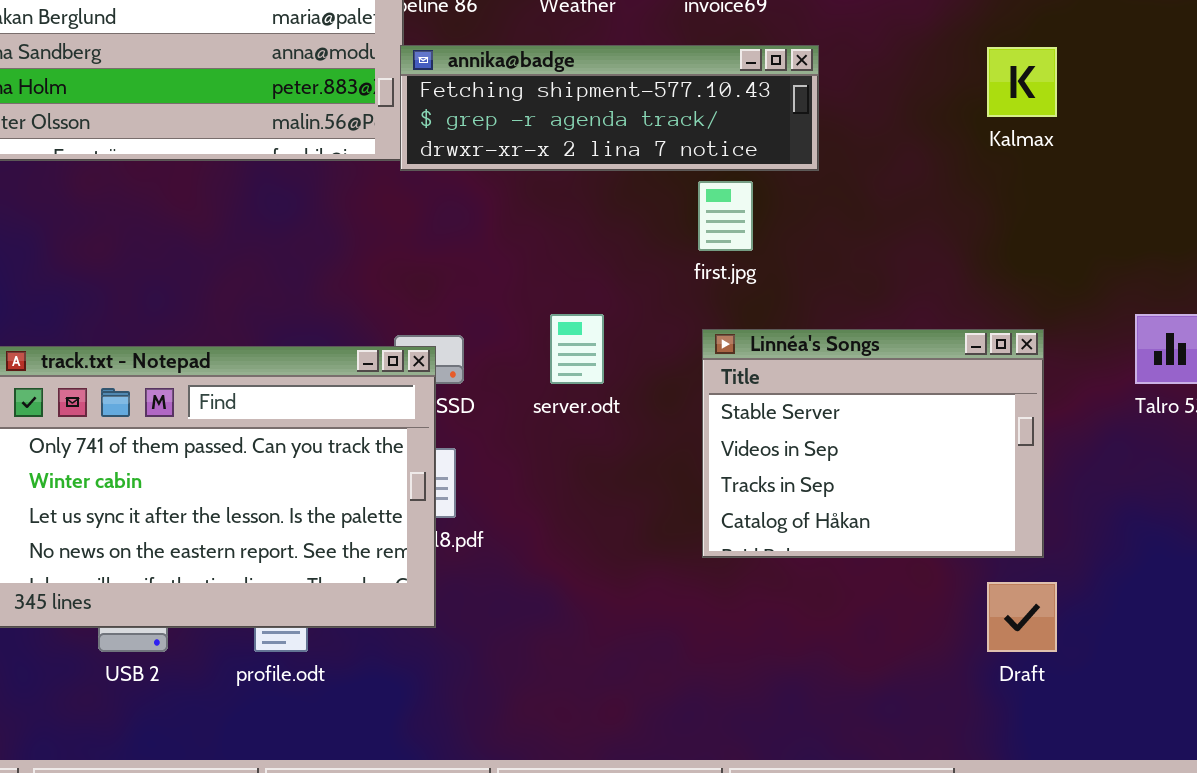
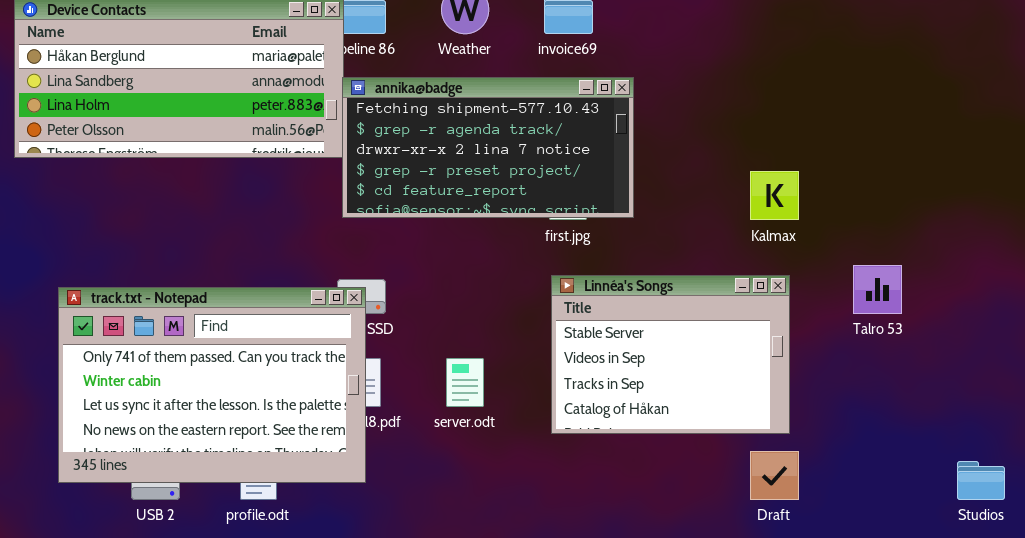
annika@badge: [400,45,819,171] -> [342,77,634,218], resized
Kalmax: [987,47,1057,117] -> [750,171,799,220], moved
server.odt: [550,314,604,384] -> [446,358,484,407], moved

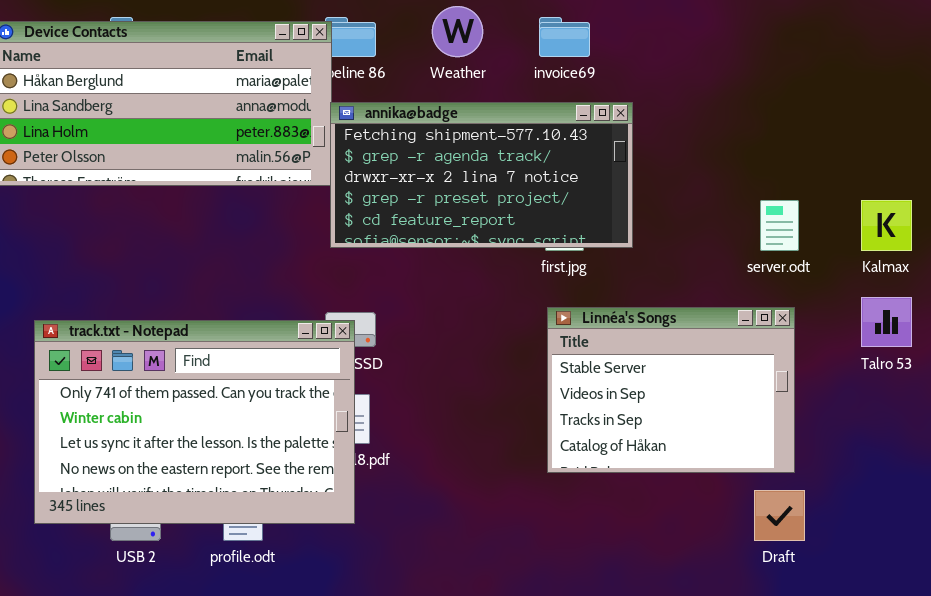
Kalmax: [750,171,799,220] -> [861,200,912,251], moved
server.odt: [446,358,484,407] -> [760,200,799,251], moved

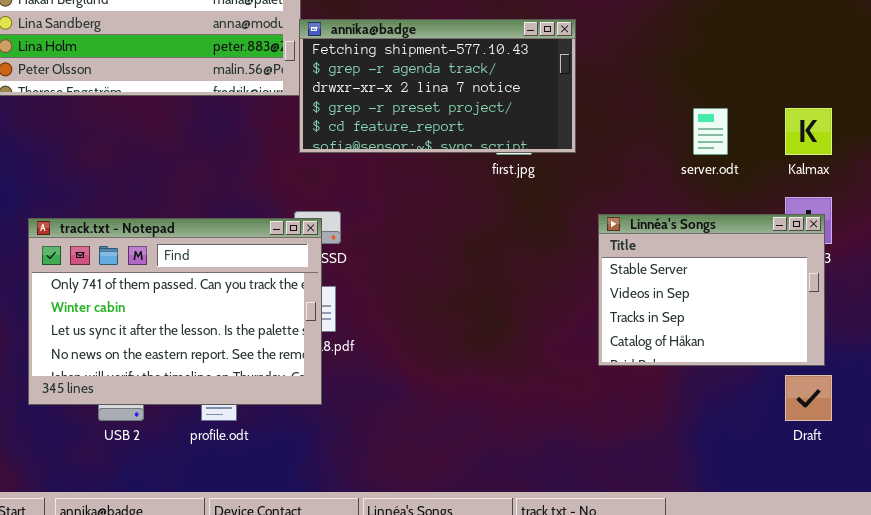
Linnéa's Songs: [547,307,795,473] -> [598,214,825,366], moved
Draft: [754,490,805,541] -> [785,375,832,421], moved

